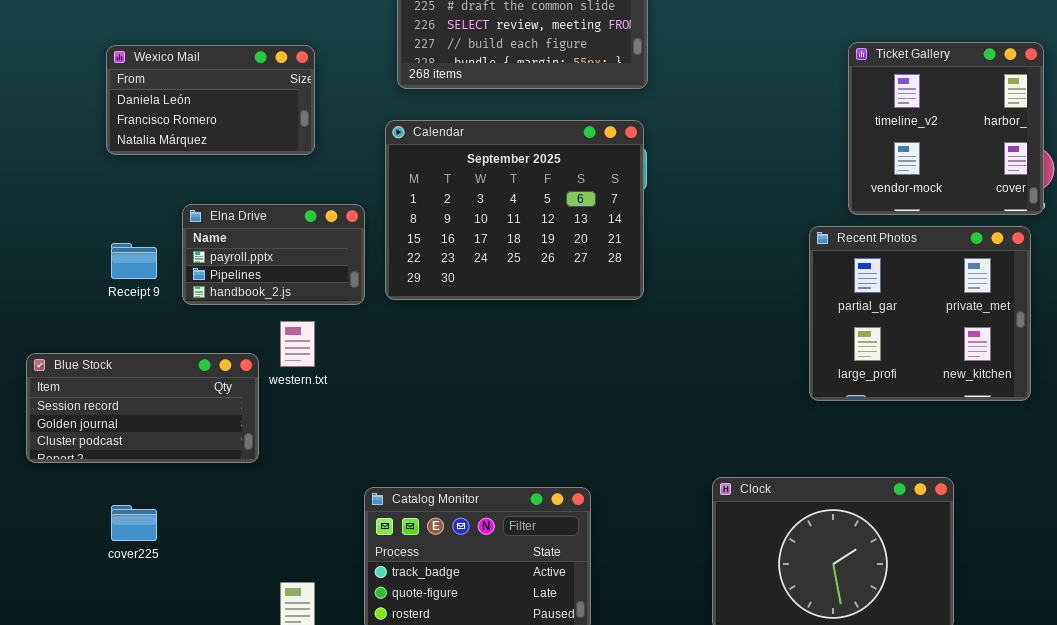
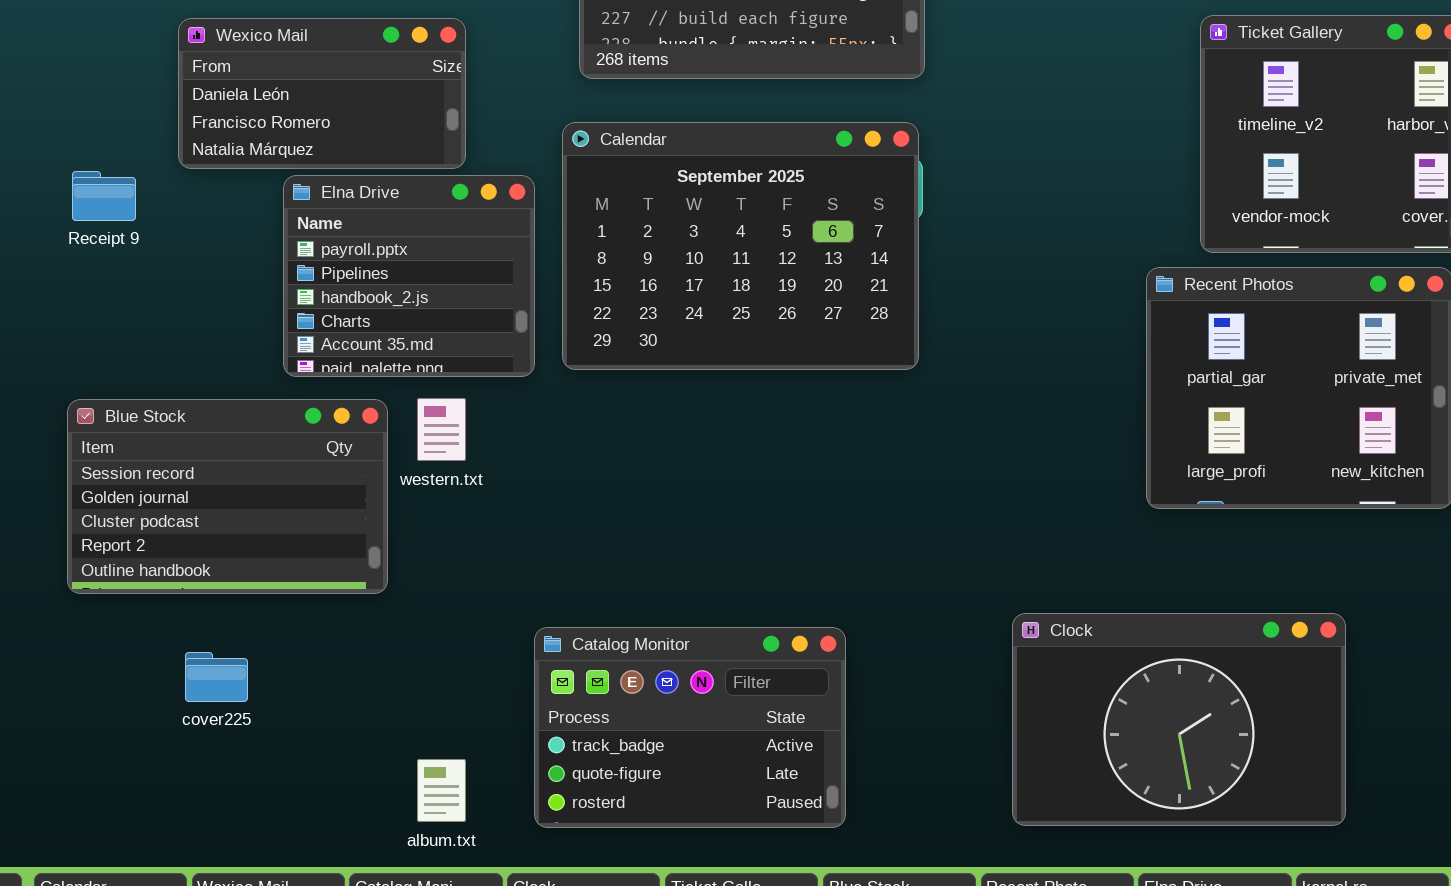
Elna Drive: [182,204,365,305] -> [283,175,535,377], resized
Receipt 9: [111,243,157,279] -> [72,171,136,221], moved
Blue Stock: [26,353,259,463] -> [67,399,388,594], resized

